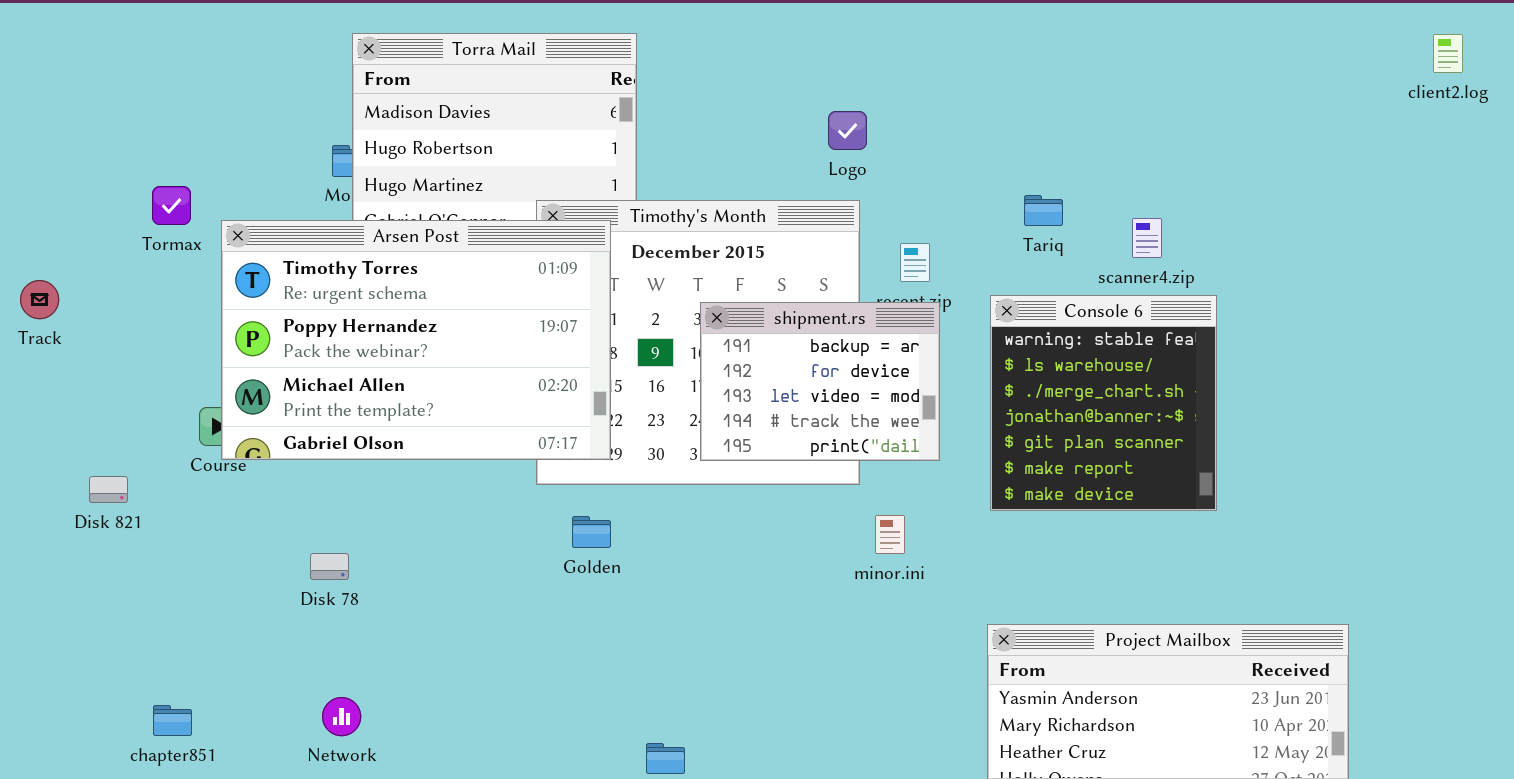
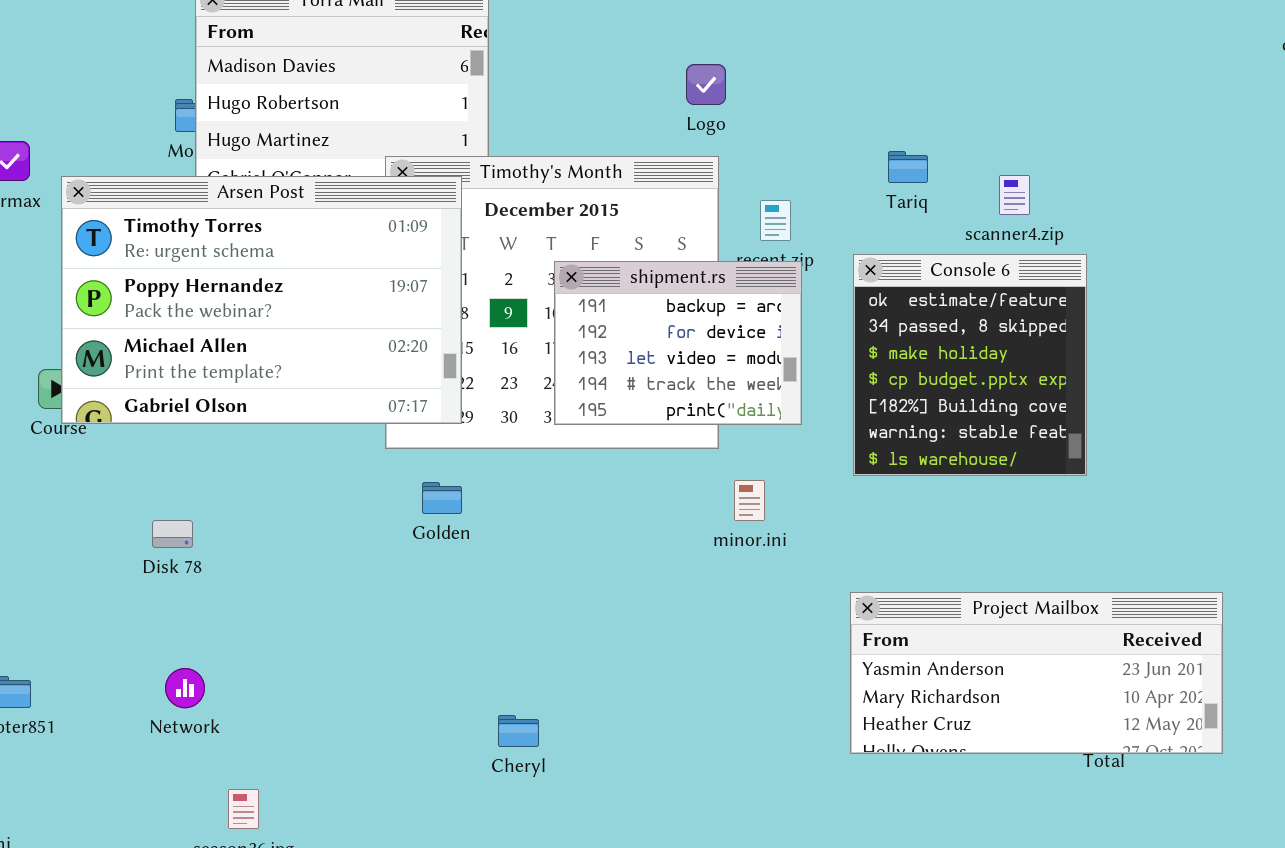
Console 6: [990,295,1217,511] -> [853,254,1087,476], scrolled up 5 rows

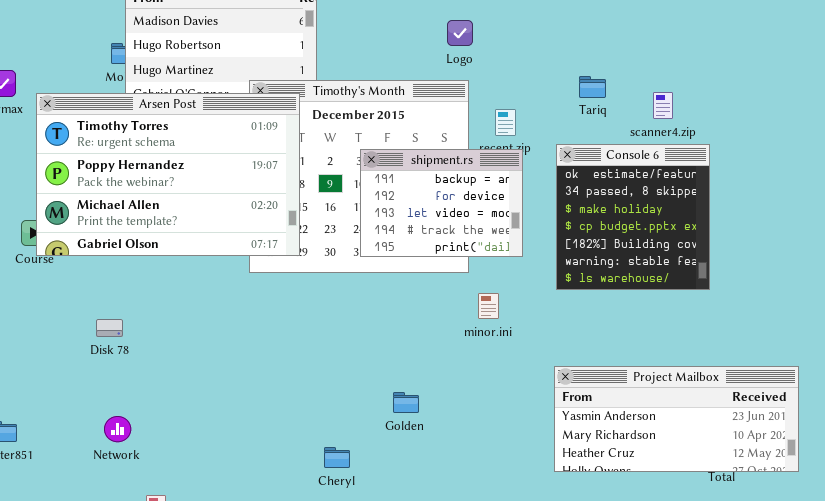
Golden: [422,482,462,514] -> [393,392,419,413], moved

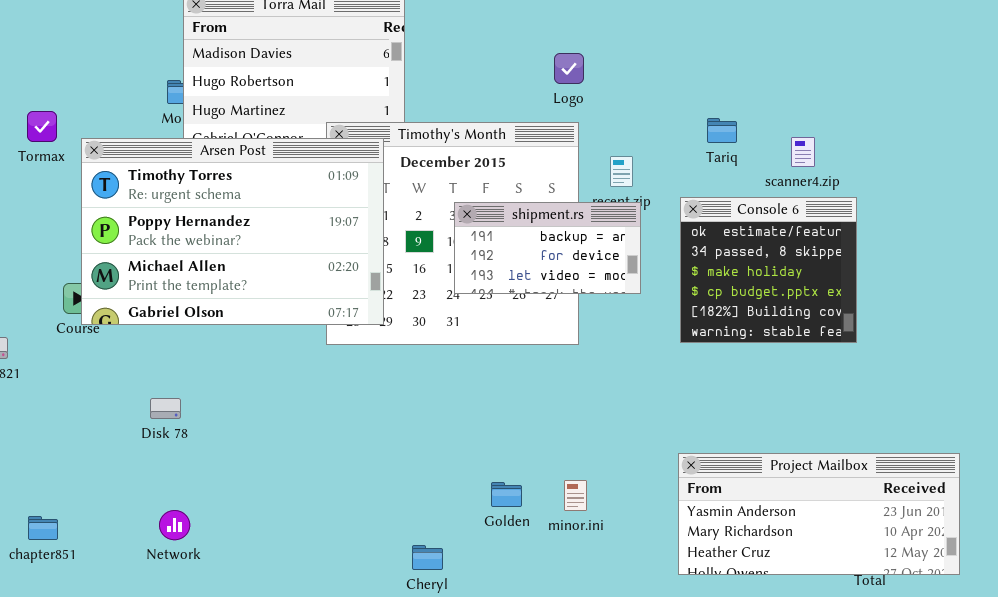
Console 6: [556,144,710,290] -> [680,197,857,343], resized
shipment.rs: [360,149,523,257] -> [454,202,641,294], resized
minor.ini: [478,293,499,319] -> [564,480,587,511], moved

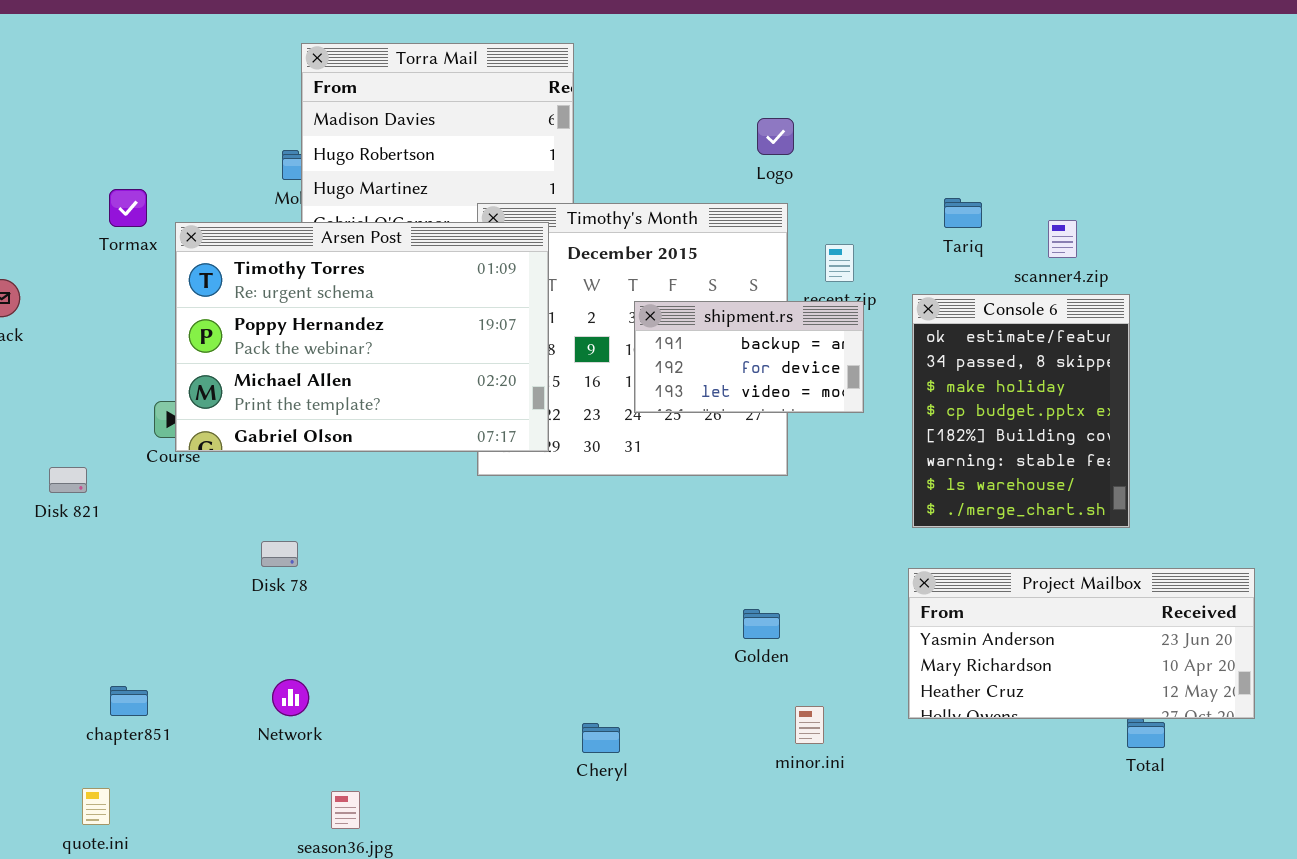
Console 6: [680,197,857,343] -> [912,294,1130,528], resized
Project Mailbox: [678,453,960,575] -> [908,568,1255,719], moved
minor.ini: [564,480,587,511] -> [795,706,824,744], moved
Golden: [491,482,522,507] -> [743,609,780,639], moved

